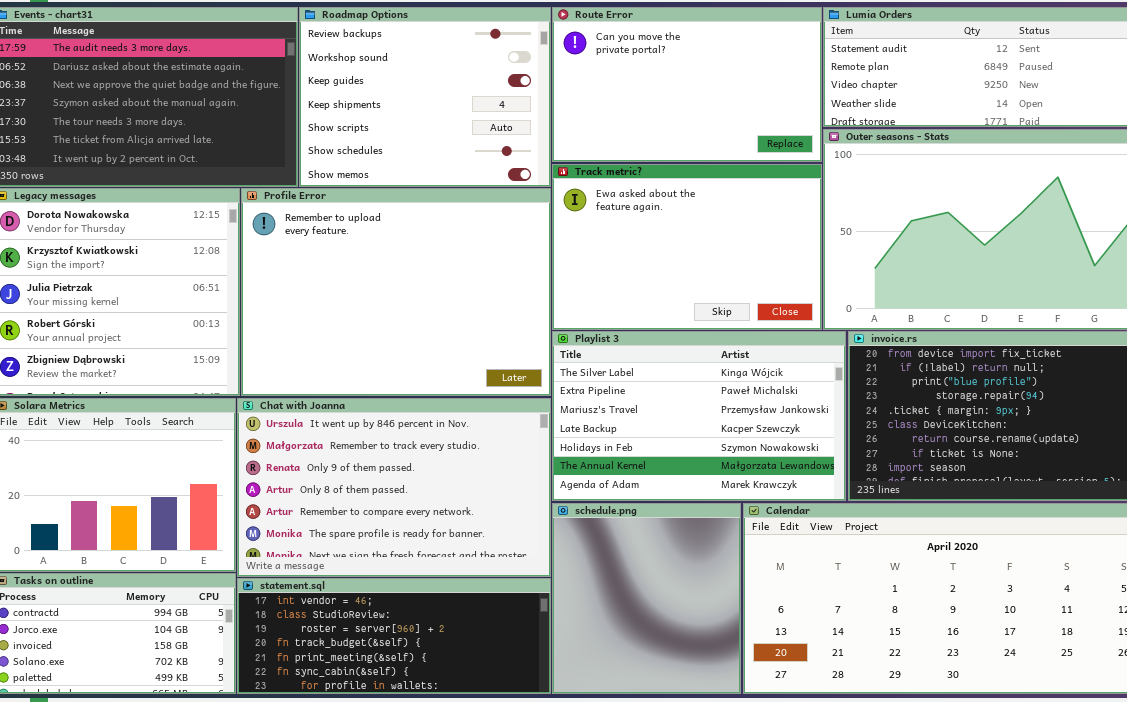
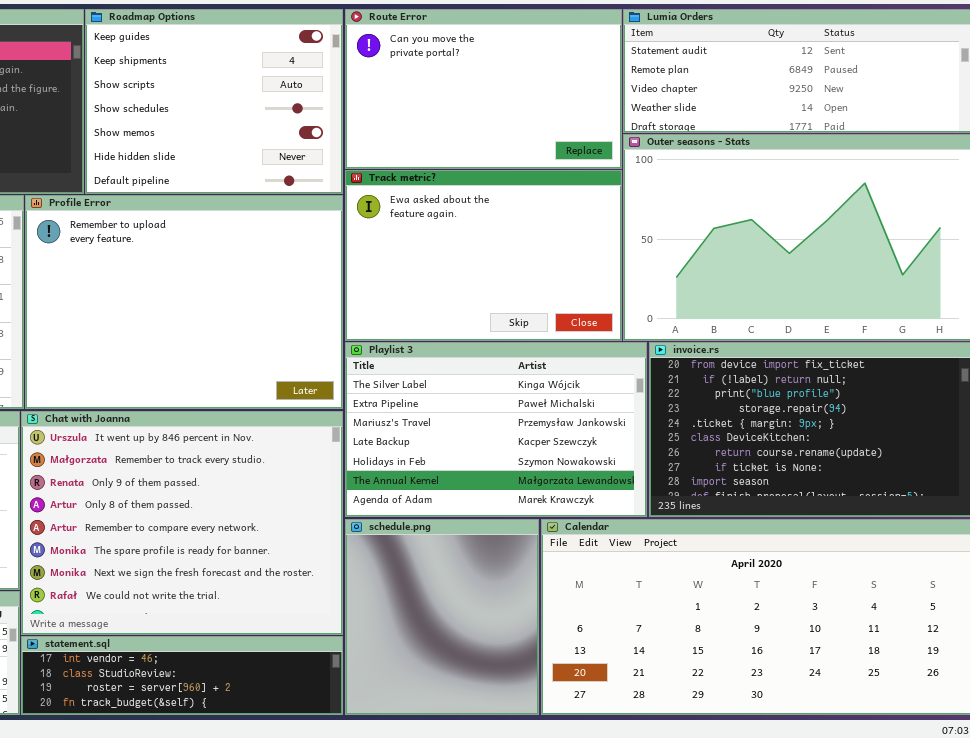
Roadmap Options: [299,7,551,187] -> [85,9,343,194], scrolled down 2 rows
Chat with Joanna: [237,398,551,577] -> [21,411,343,635], resized
statement.sql: [237,578,551,694] -> [21,636,343,715], resized

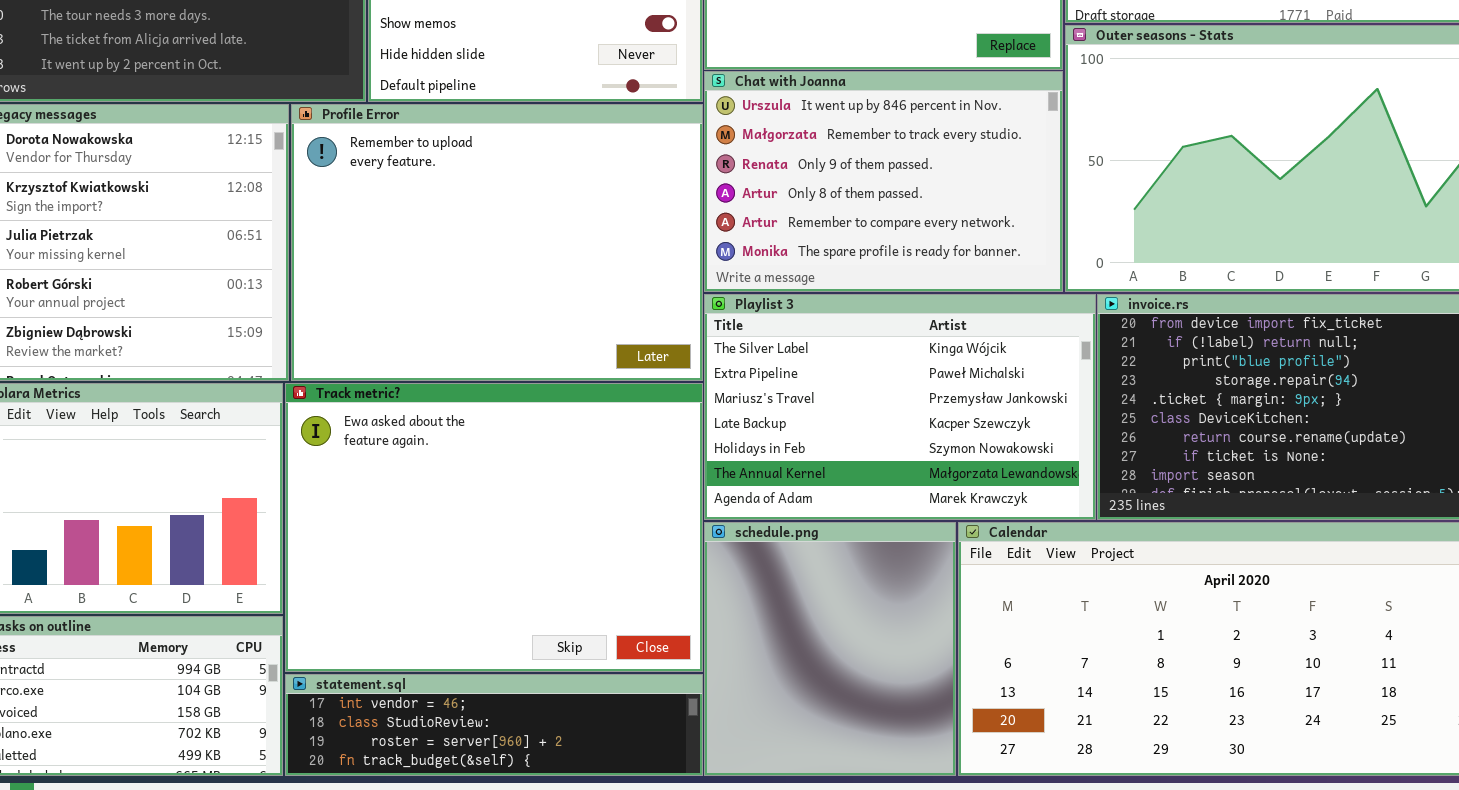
Track metric?: [345,170,622,341] -> [285,383,703,672], moved, resized
Chat with Joanna: [21,411,343,635] -> [704,71,1063,292], moved, resized

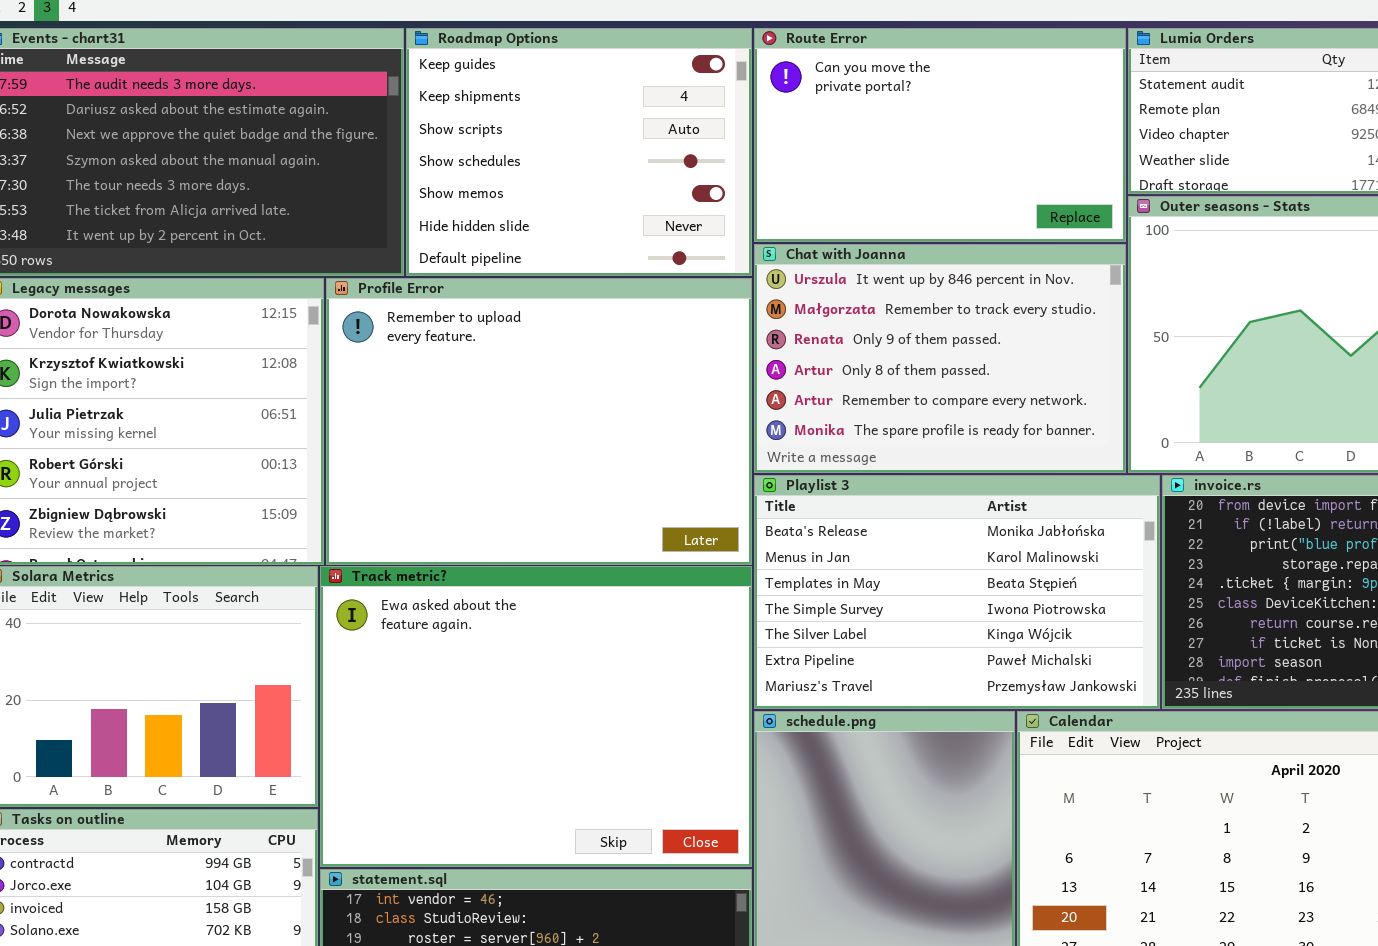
Playlist 3: [704,294,1096,520] -> [754,475,1160,709], scrolled up 4 rows

